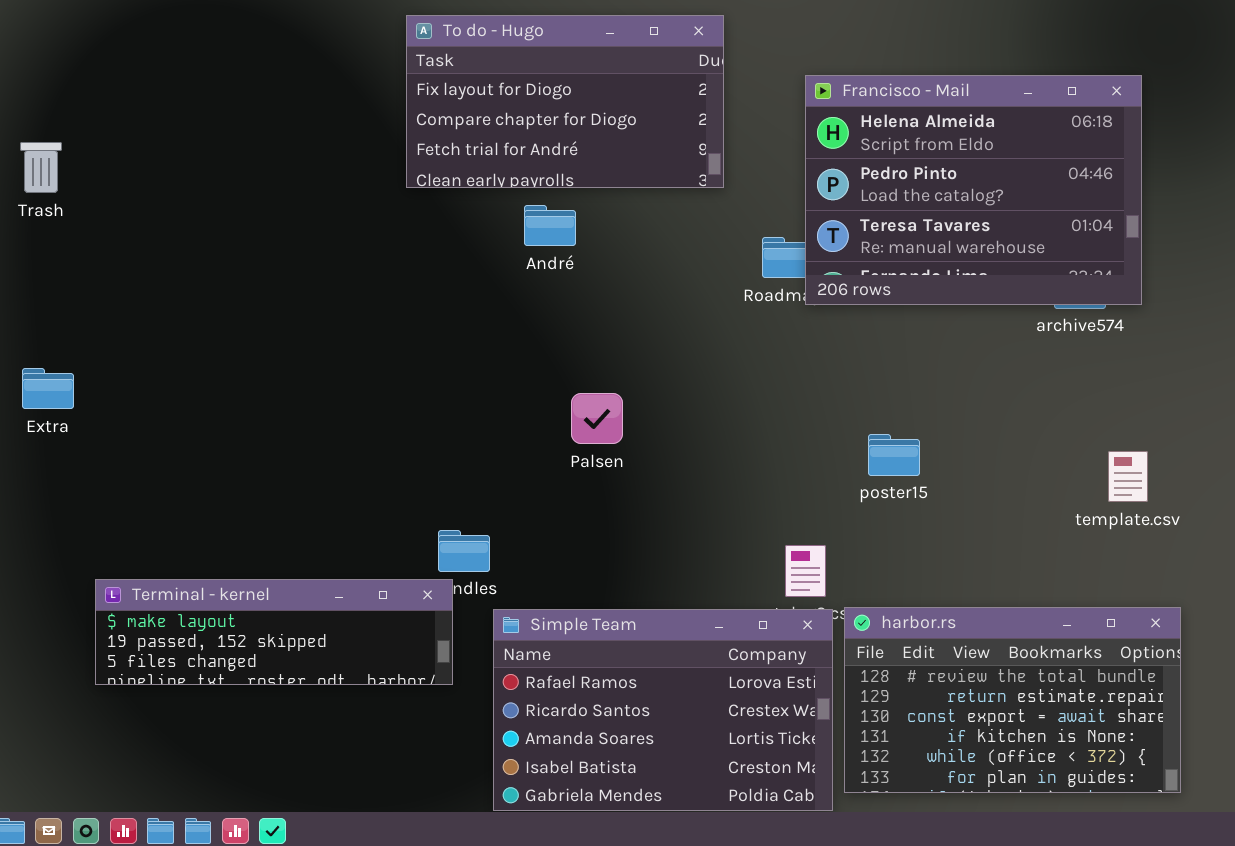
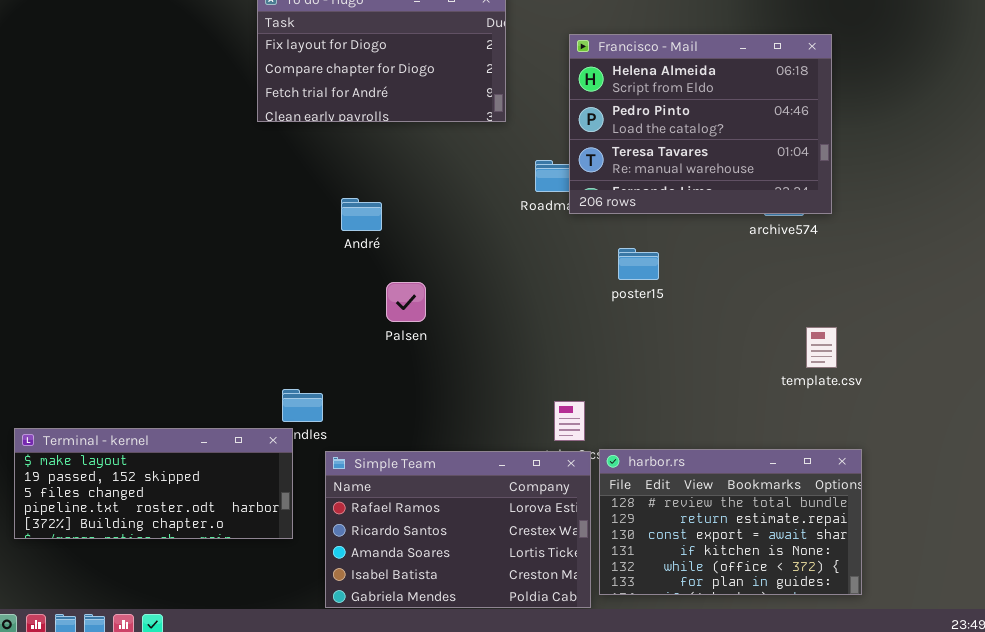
André: [524,205,576,246] -> [341,198,382,231], moved
poster15: [868,434,920,476] -> [618,248,659,280], moved
Terminal - kernel: [95,579,453,685] -> [14,428,293,539], resized

